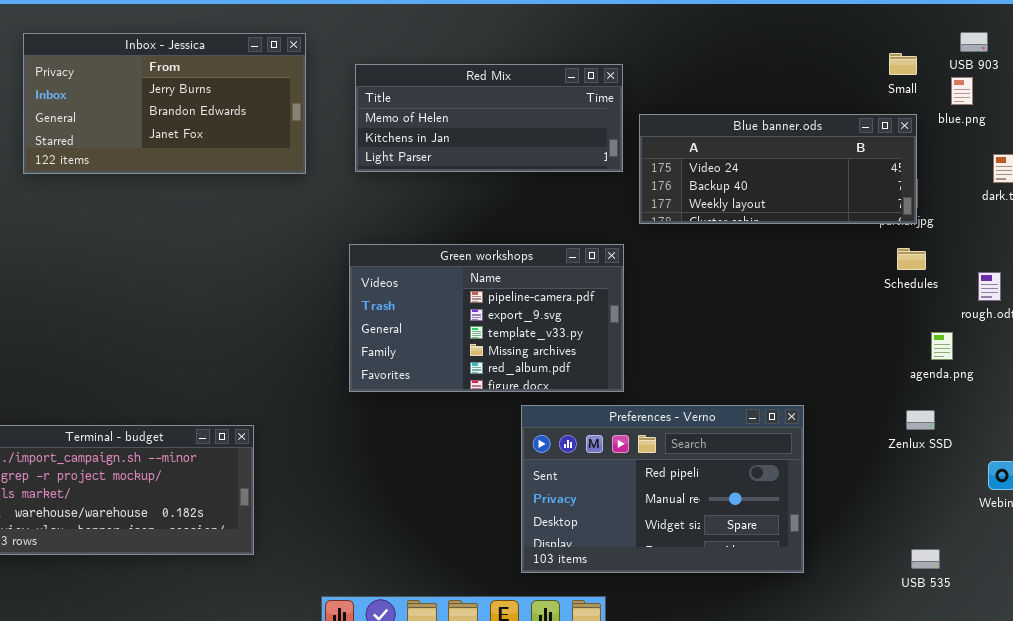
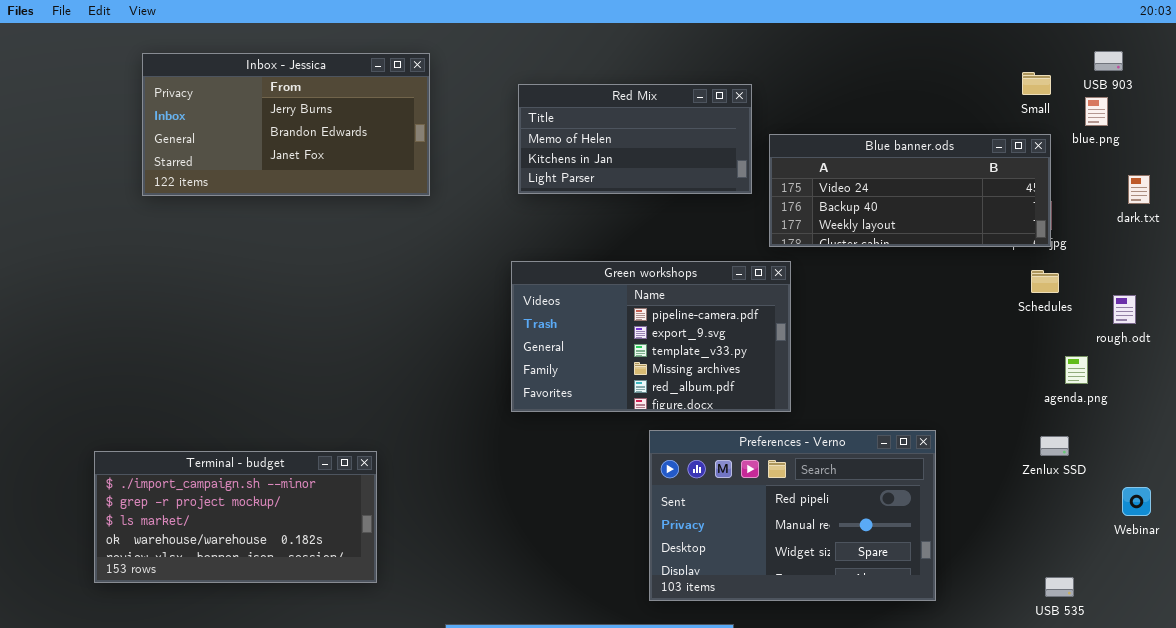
Red Mix: [355,64,623,172] -> [518,84,752,194], resized
Green workshops: [349,244,624,392] -> [511,261,791,412], moved

